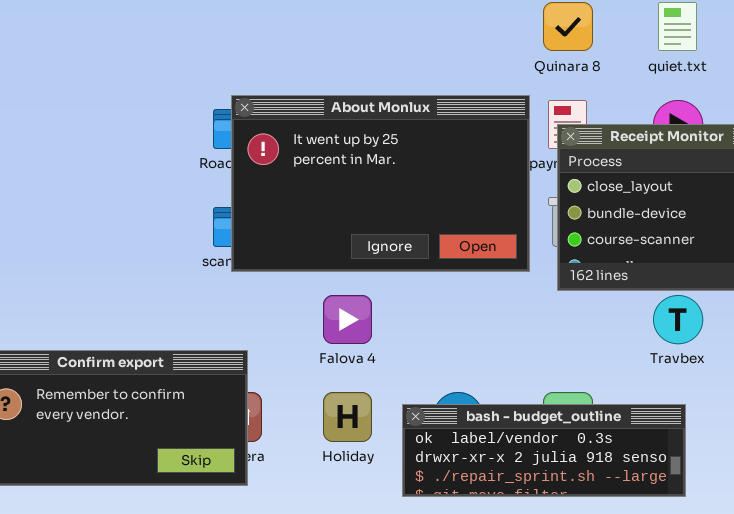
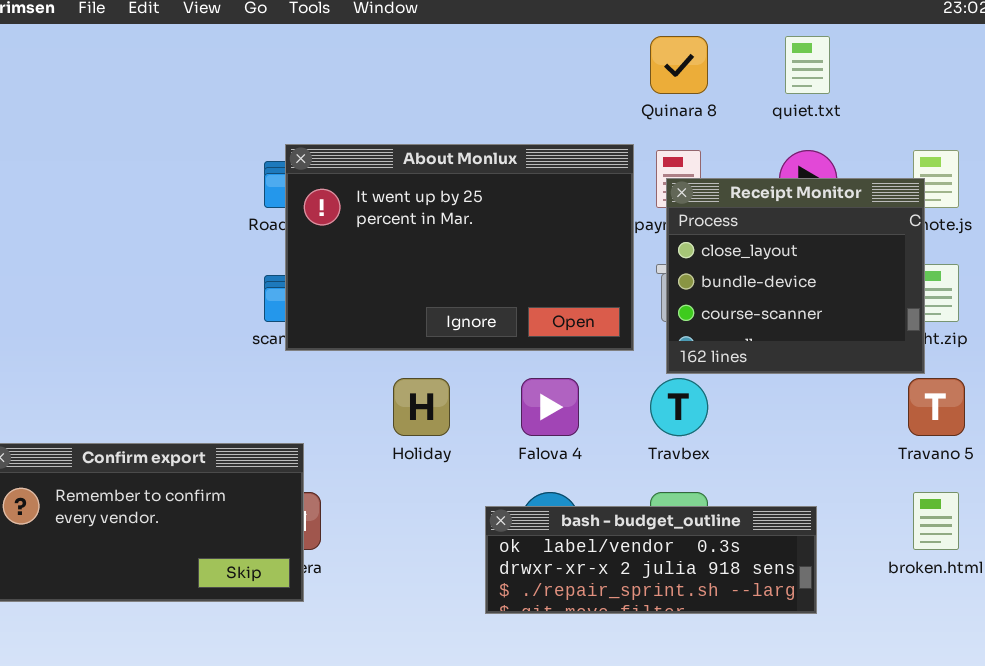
Falova 4: [323,295,372,344] -> [521,378,579,436], moved
Travbex: [653,295,703,344] -> [650,378,708,436], moved
Holiday: [323,392,372,442] -> [393,378,450,436], moved

